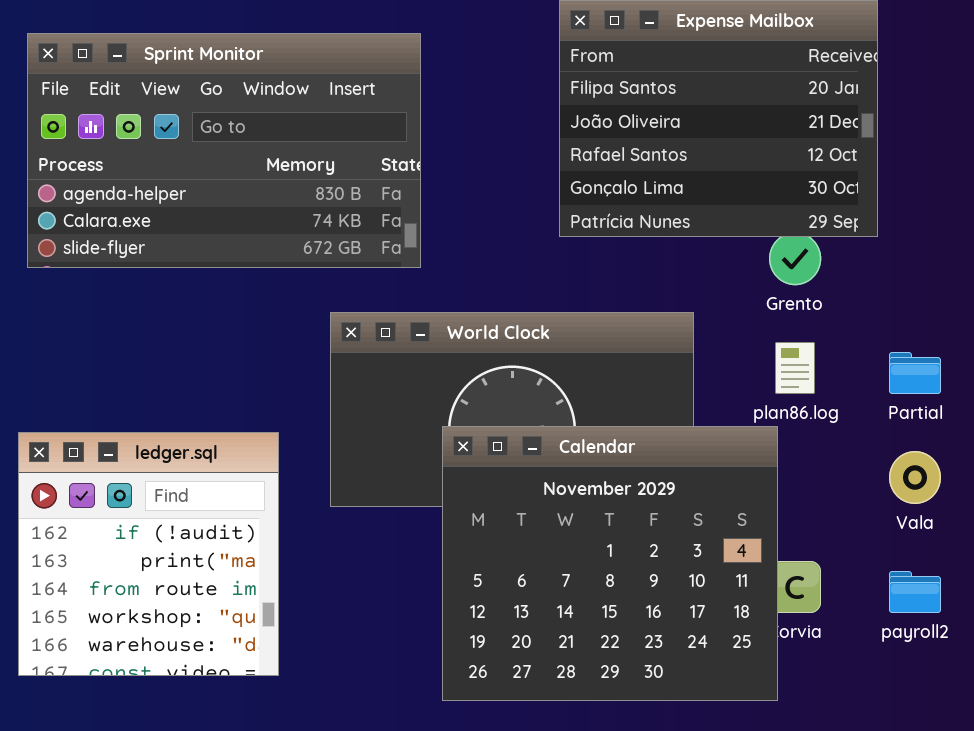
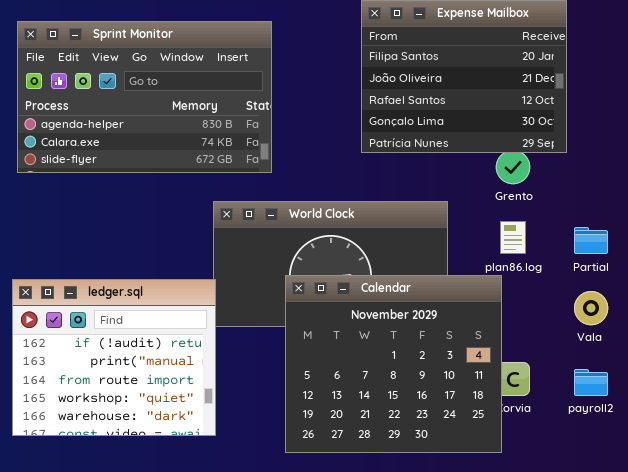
ledger.sql: [18,432,279,676] -> [12,279,216,436], resized

